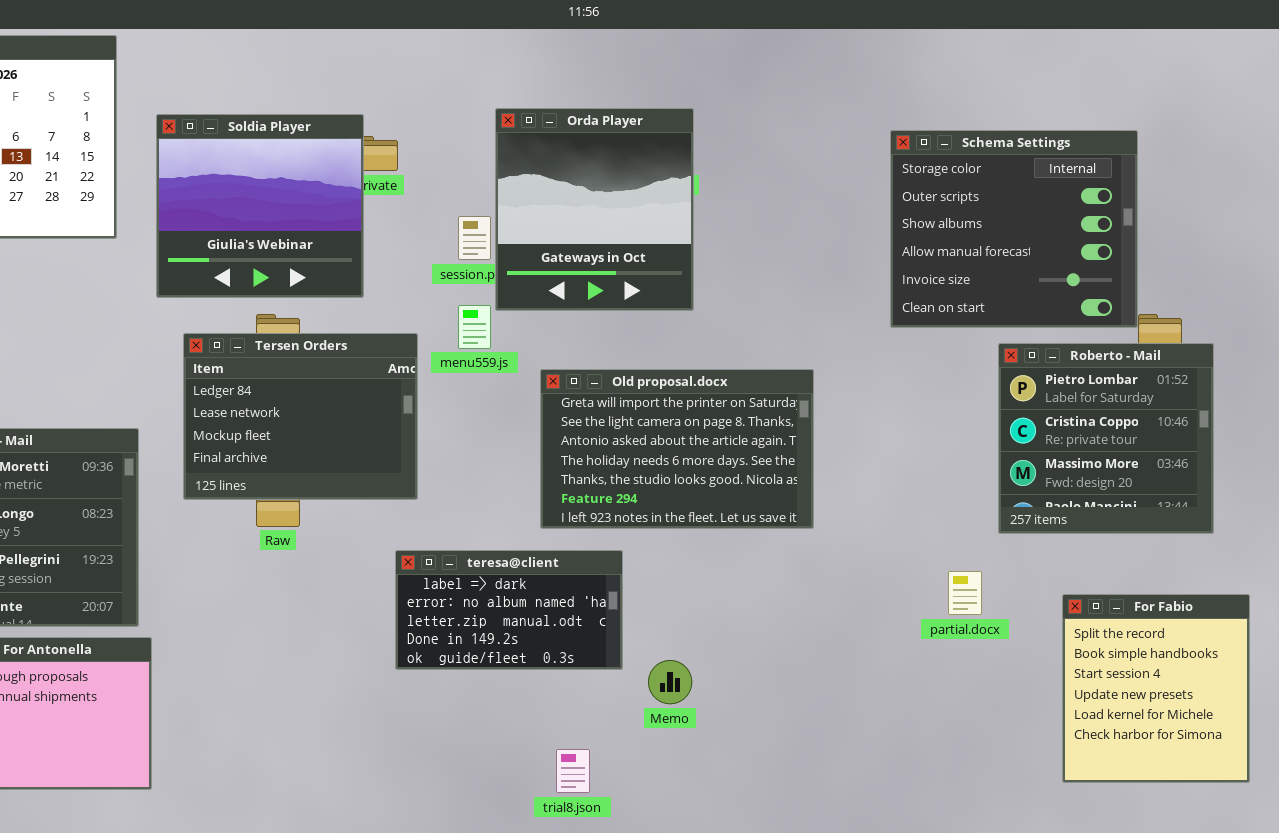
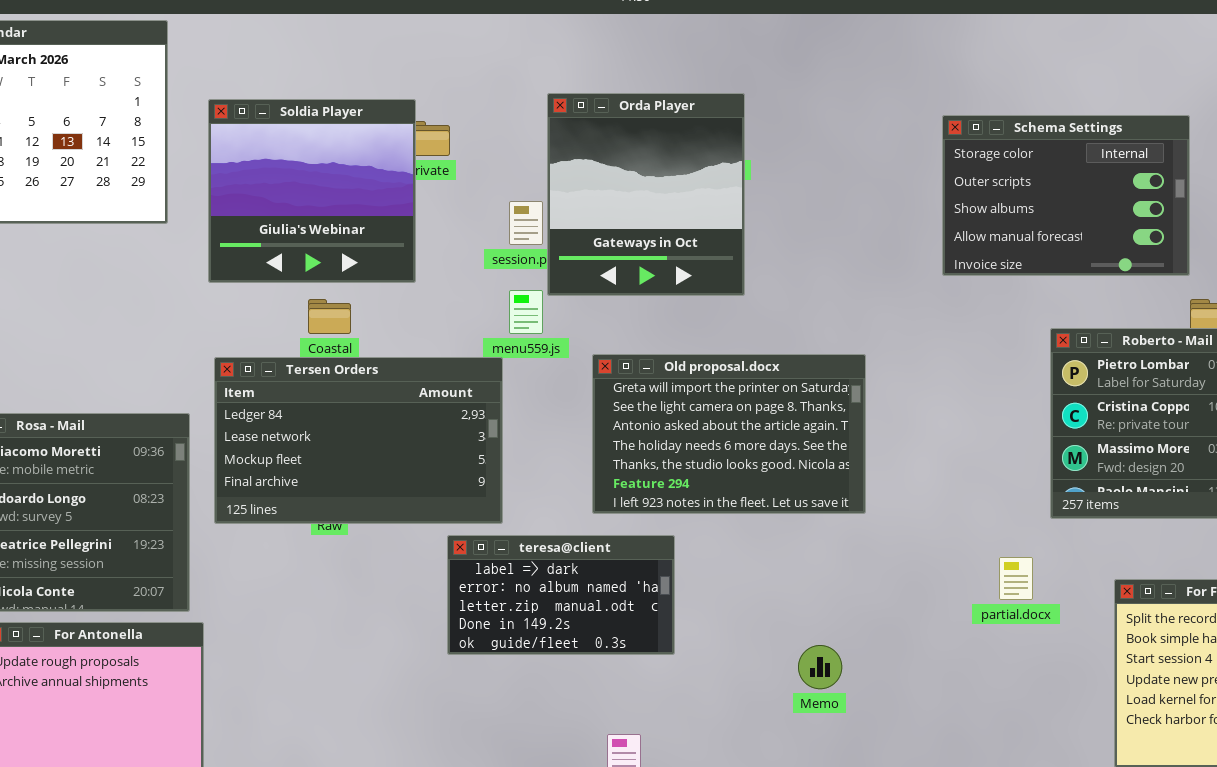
Schema Settings: [890,130,1138,328] -> [942,115,1190,276], resized
Tersen Orders: [183,333,418,500] -> [214,357,503,524], moved, resized
Memo: [648,660,692,704] -> [798,645,842,689], moved

